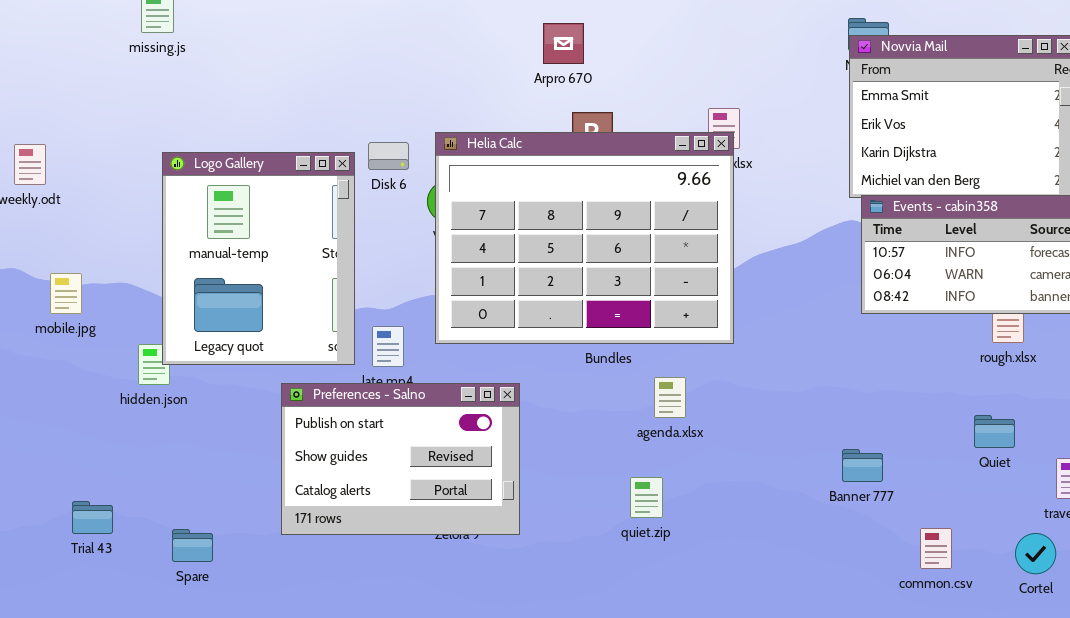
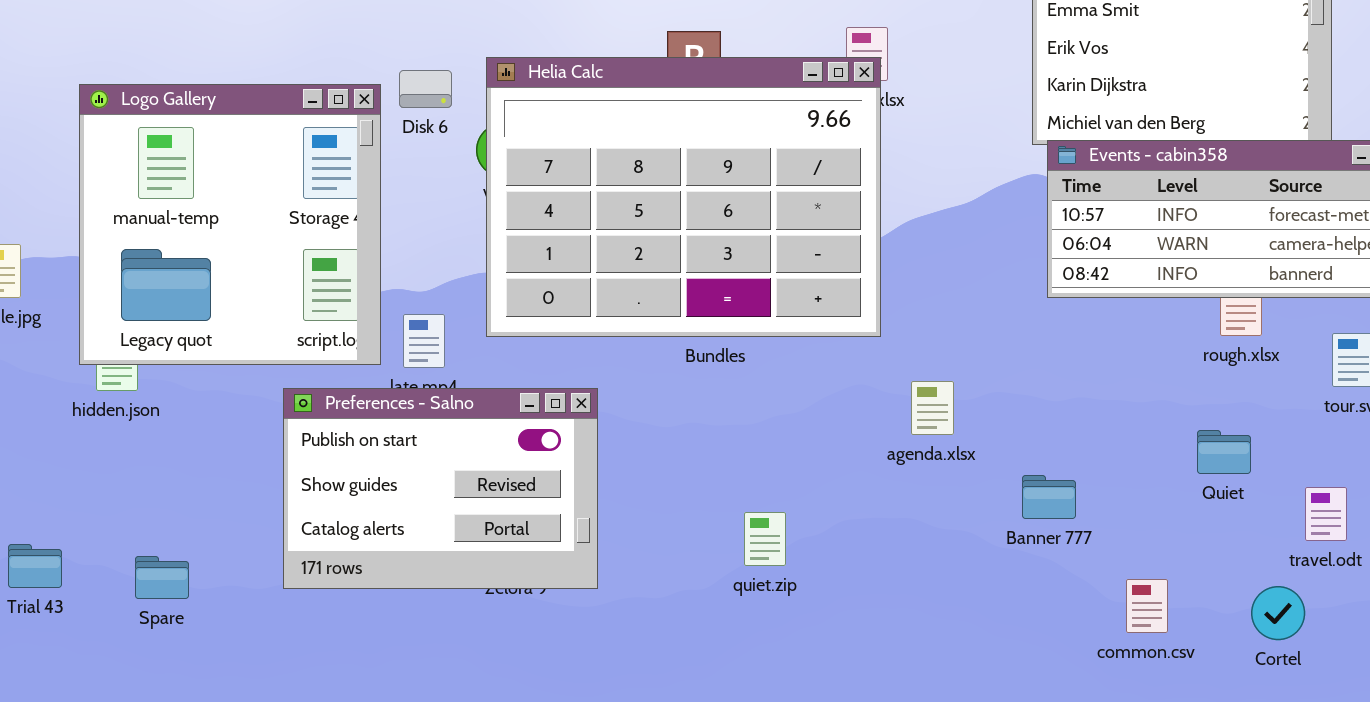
Logo Gallery: [162,152,355,365] -> [79,84,381,365], resized
agenda.xlsx: [654,377,686,418] -> [911,381,954,435], moved
Spare: [172,529,213,562] -> [135,556,189,599], moved

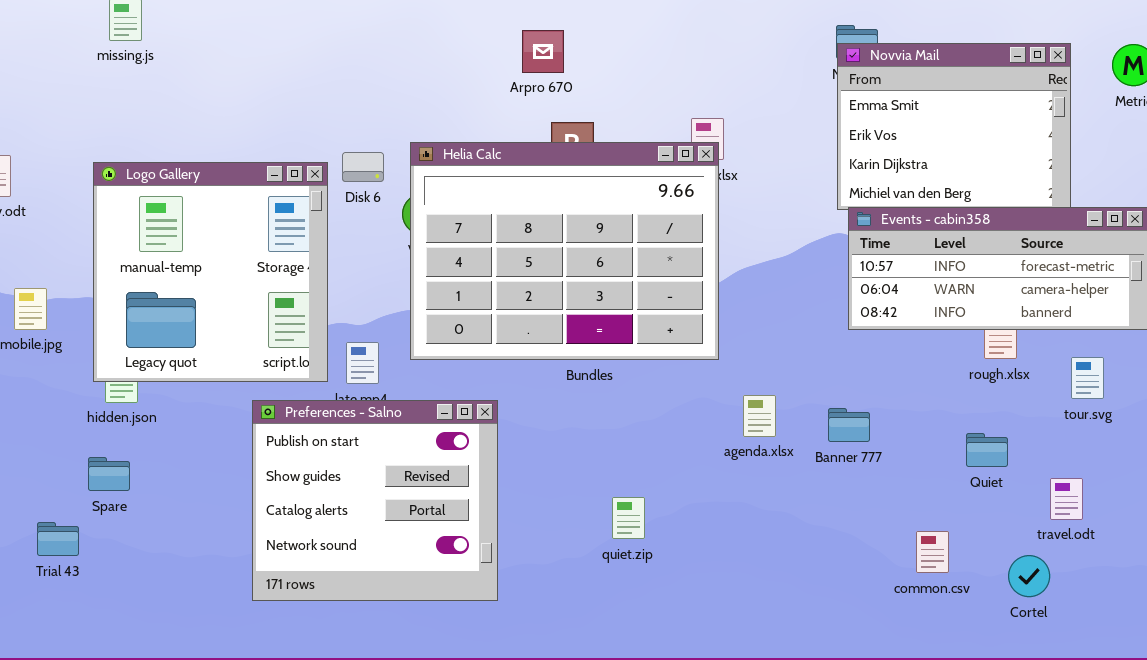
Preferences - Salno: [283,388,598,589] -> [252,400,498,601], resized
Banner 777: [1022,475,1076,519] -> [828,408,870,442], moved
Spare: [135,556,189,599] -> [88,457,130,491], moved
common.csv: [1126,579,1168,633] -> [916,531,949,573], moved

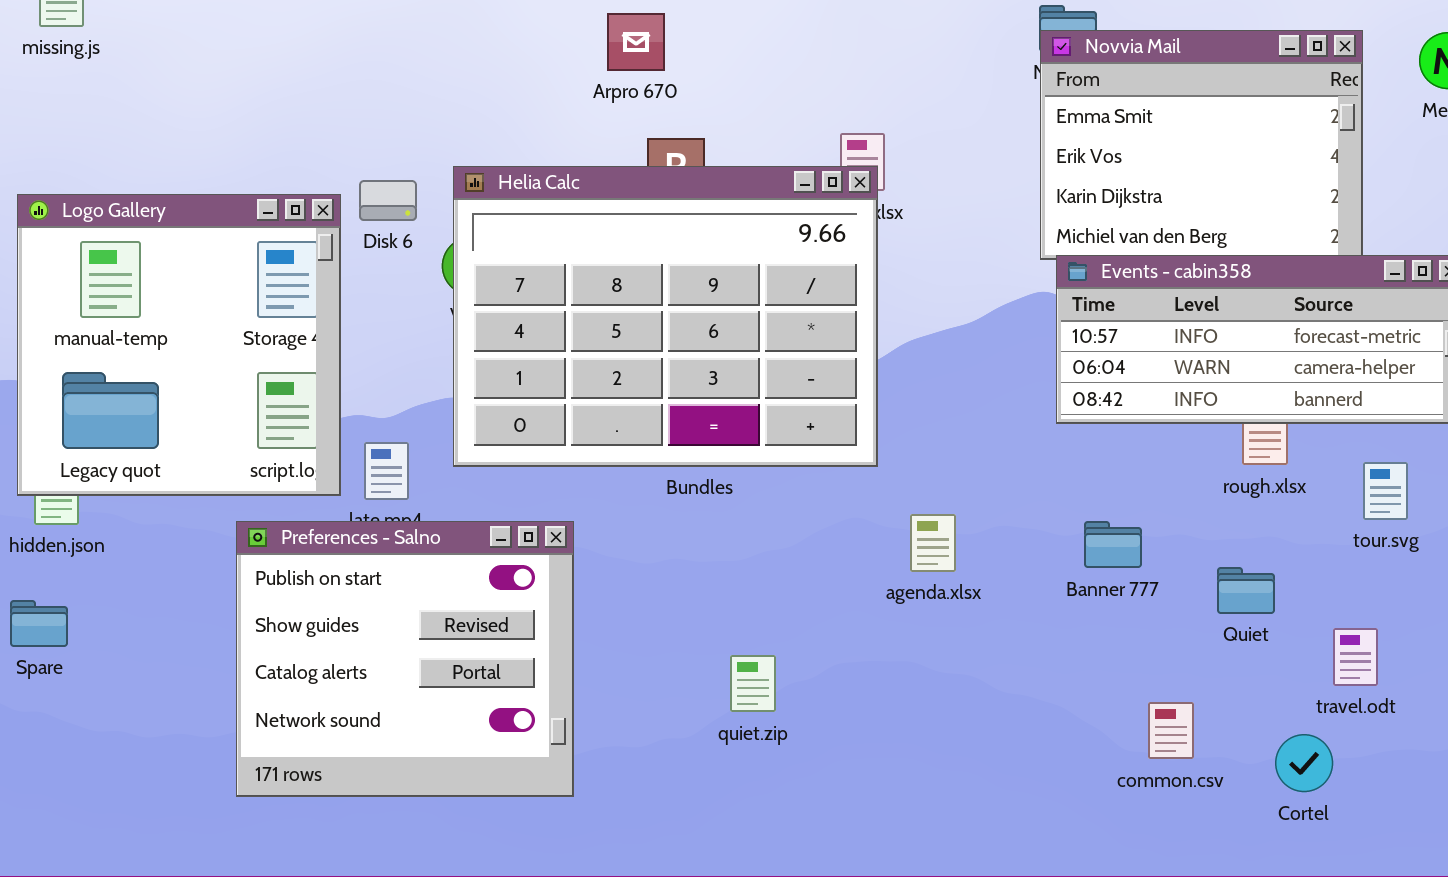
Banner 777: [828,408,870,442] -> [1084,521,1142,568], moved

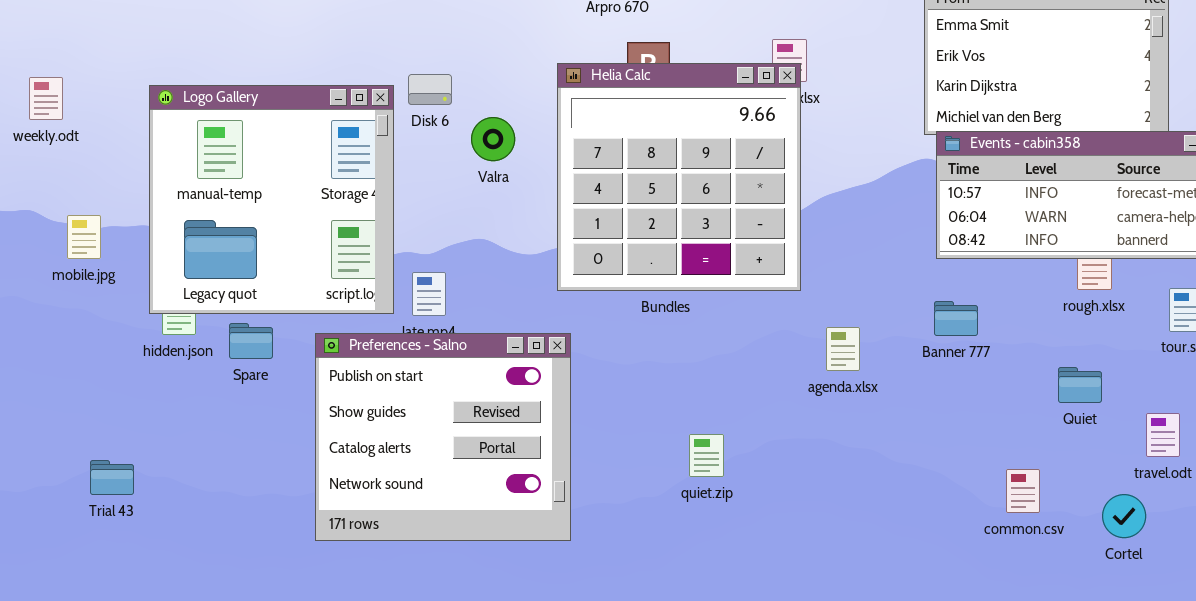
Helia Calc: [453,166,878,467] -> [557,63,801,291], resized
Banner 777: [1084,521,1142,568] -> [934,301,978,336], moved
Spare: [10,600,68,647] -> [229,323,273,359], moved

